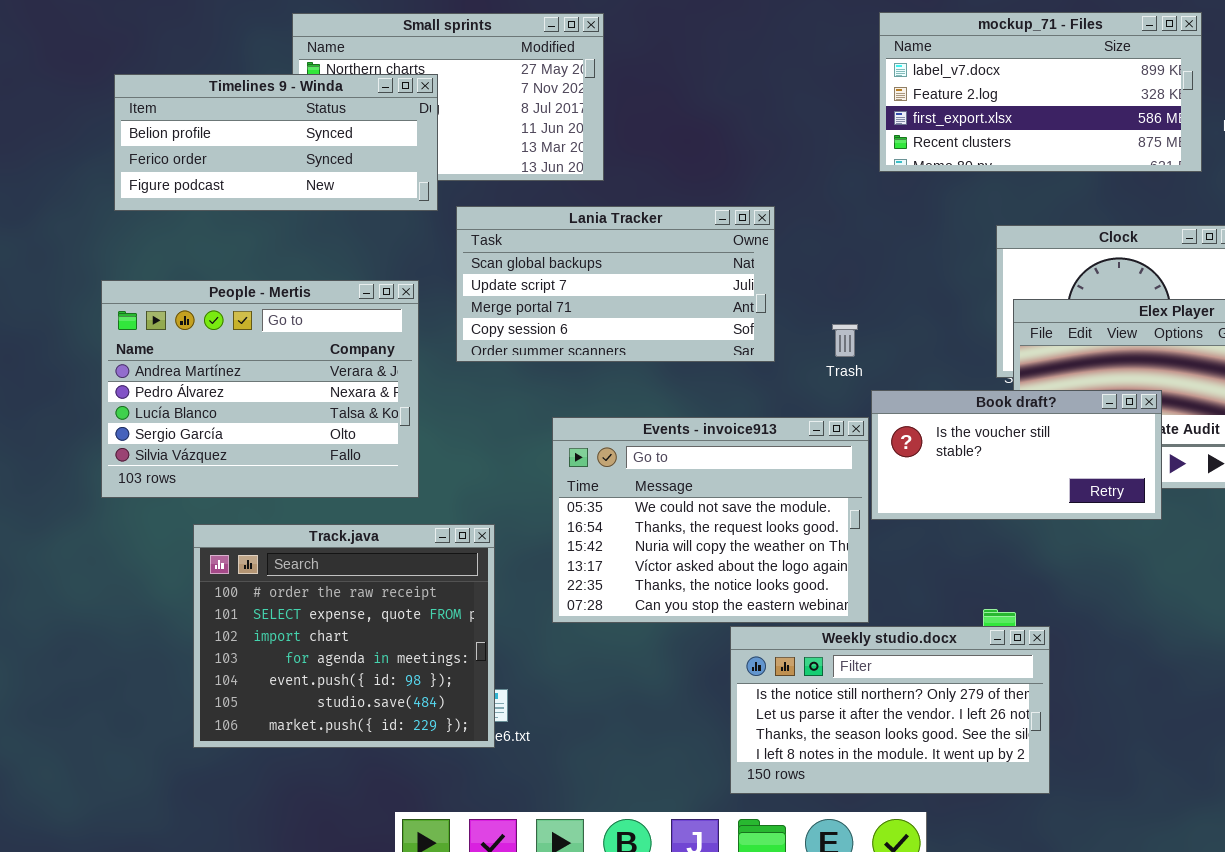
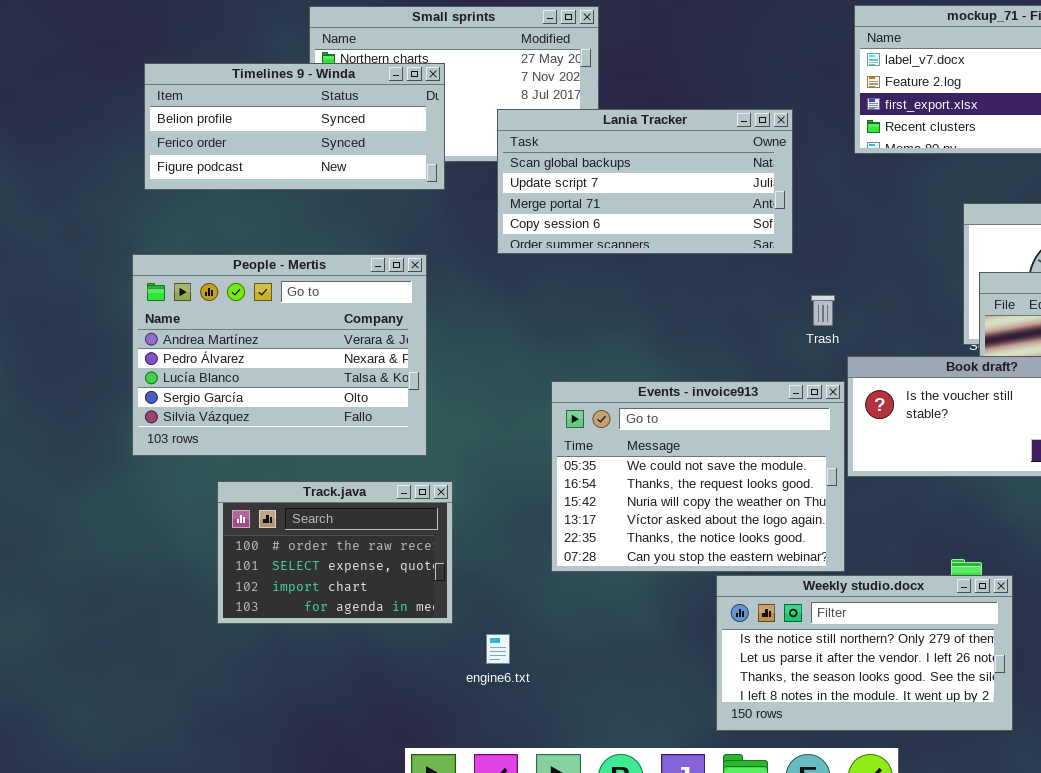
Lania Tracker: [456,206,775,362] -> [497,109,793,254], moved
Track.java: [193,524,495,748] -> [217,481,453,624], resized

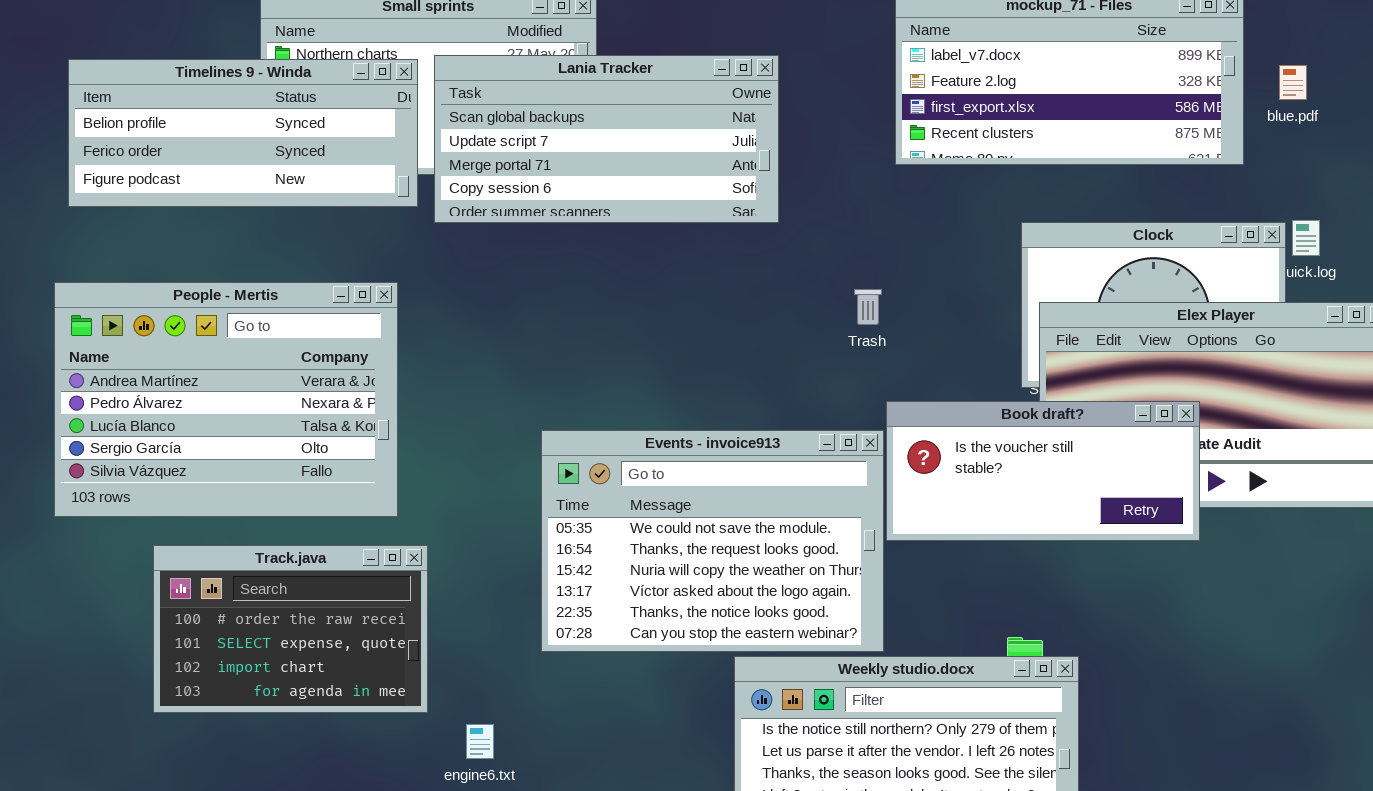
Lania Tracker: [497,109,793,254] -> [434,55,779,223], moved
Trash: [811,295,835,326] -> [854,289,882,325], moved

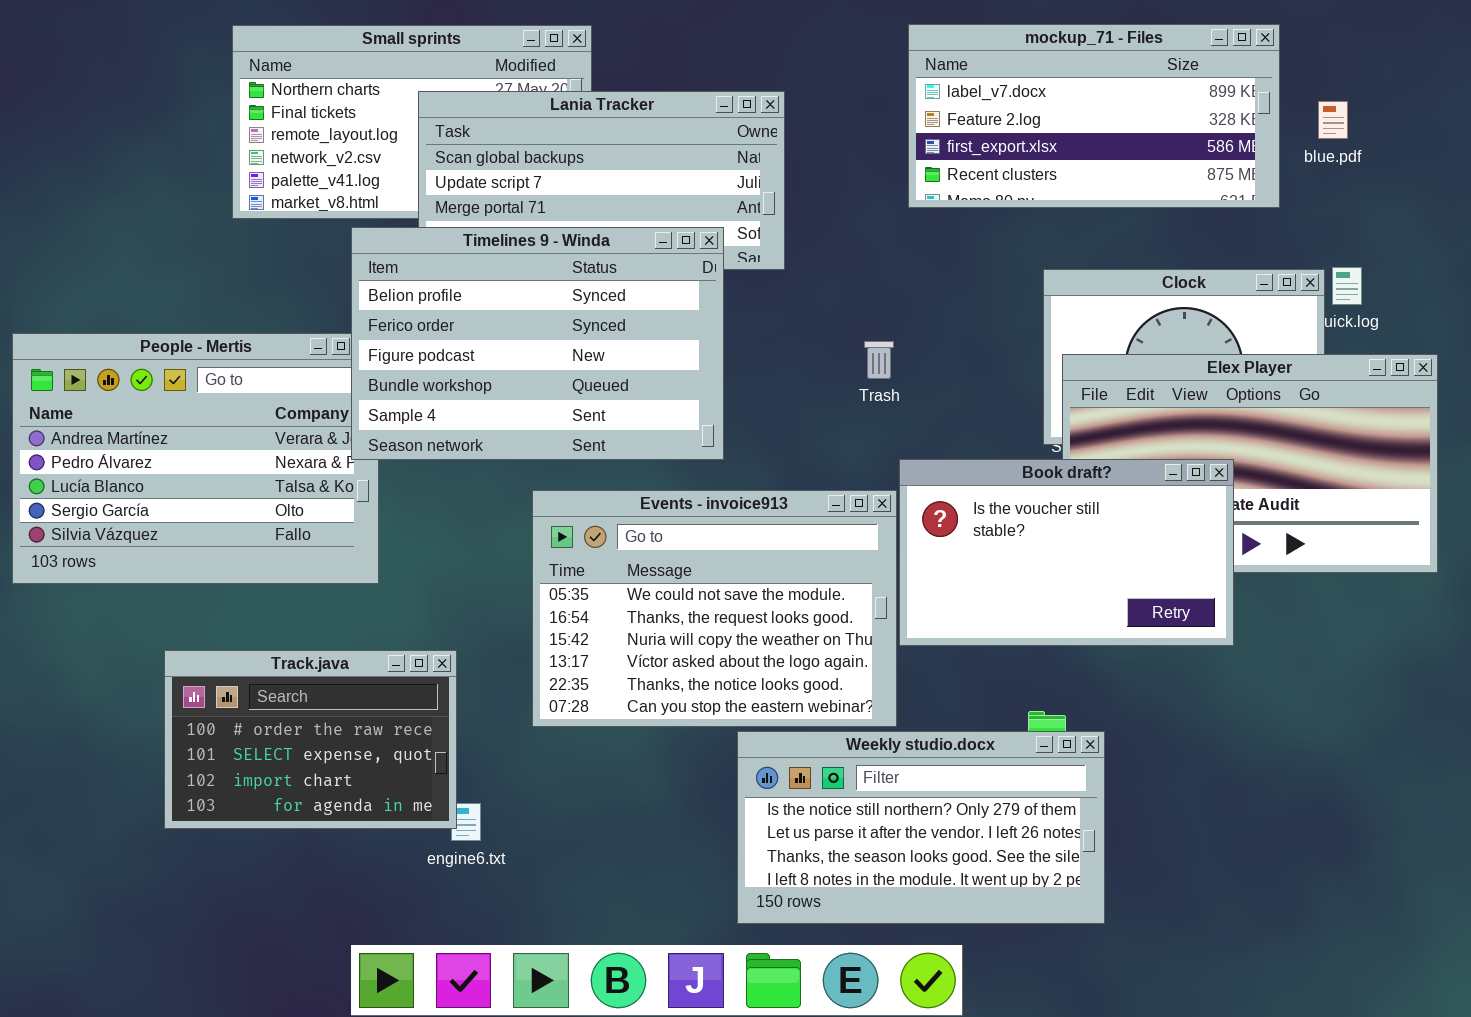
Timelines 9 - Winda: [68,59,418,207] -> [351,227,724,460], moved, resized
Book draft?: [886,401,1200,541] -> [899,459,1234,646], resized
Track.java: [153,545,428,713] -> [164,650,457,829], moved

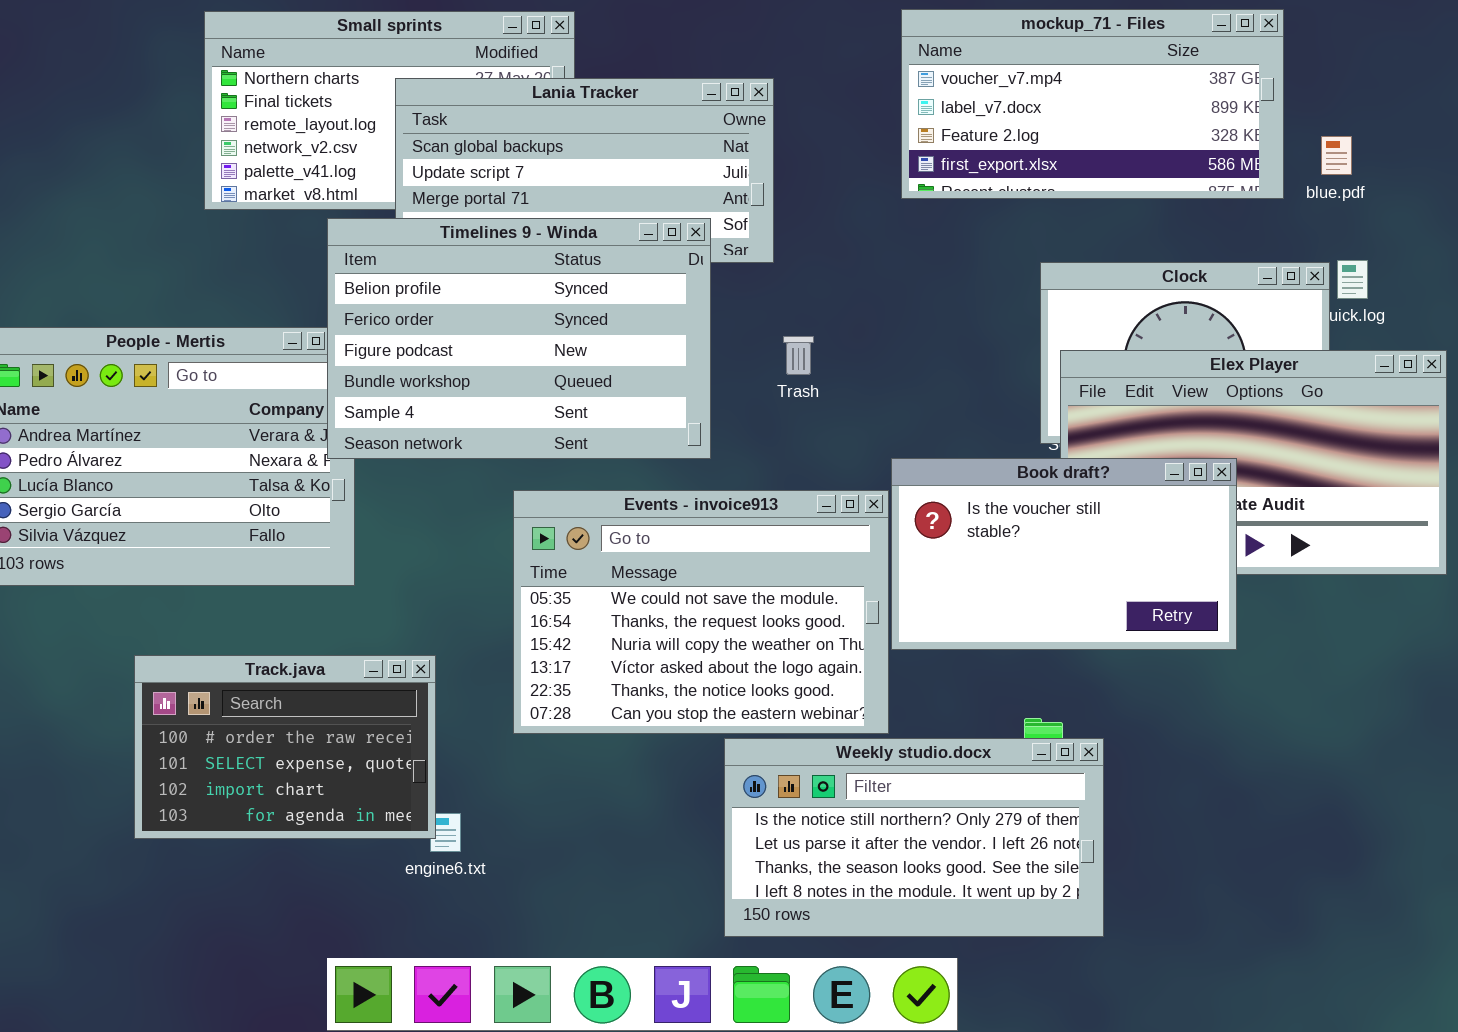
mockup_71 - Files: [908,24,1280,208] -> [901,9,1284,199], scrolled up 1 row
blue.pdf: [1318,101,1348,139] -> [1321,136,1352,175], moved
Trash: [864,341,894,379] -> [783,336,814,375], moved

